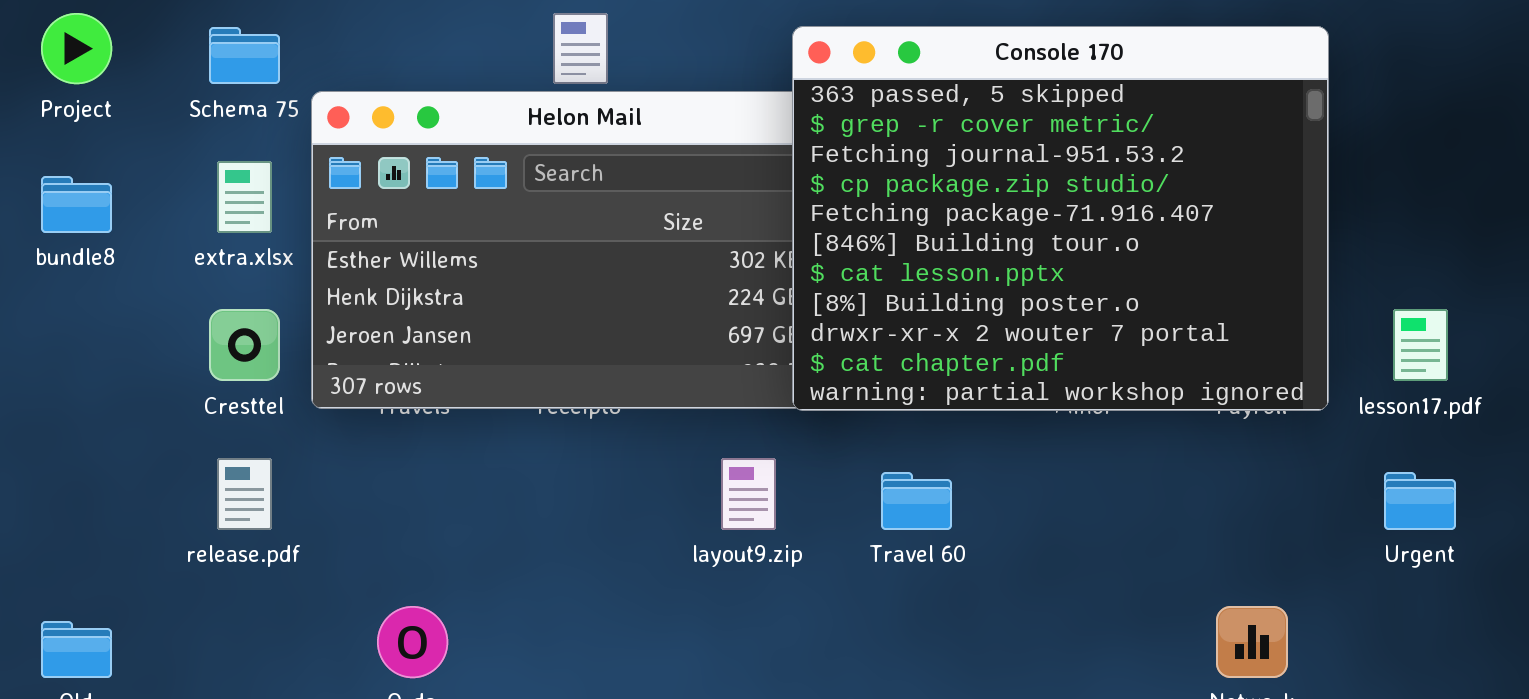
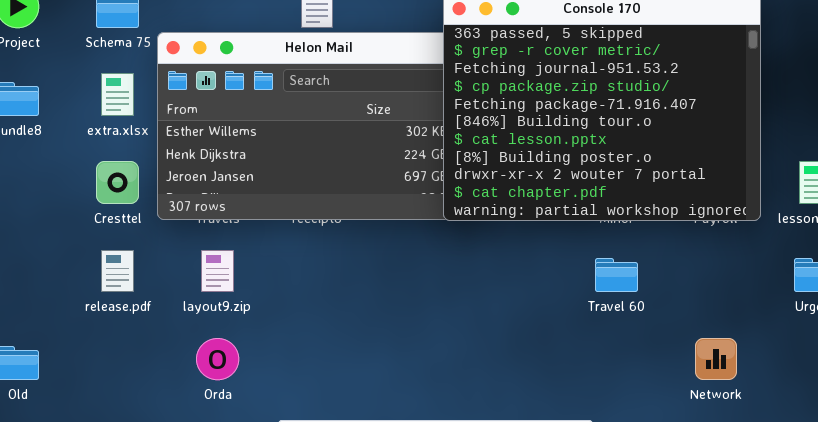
layout9.zip: [721,458,776,530] -> [201,250,234,292], moved
Travel 60: [881,472,952,530] -> [595,258,638,292], moved

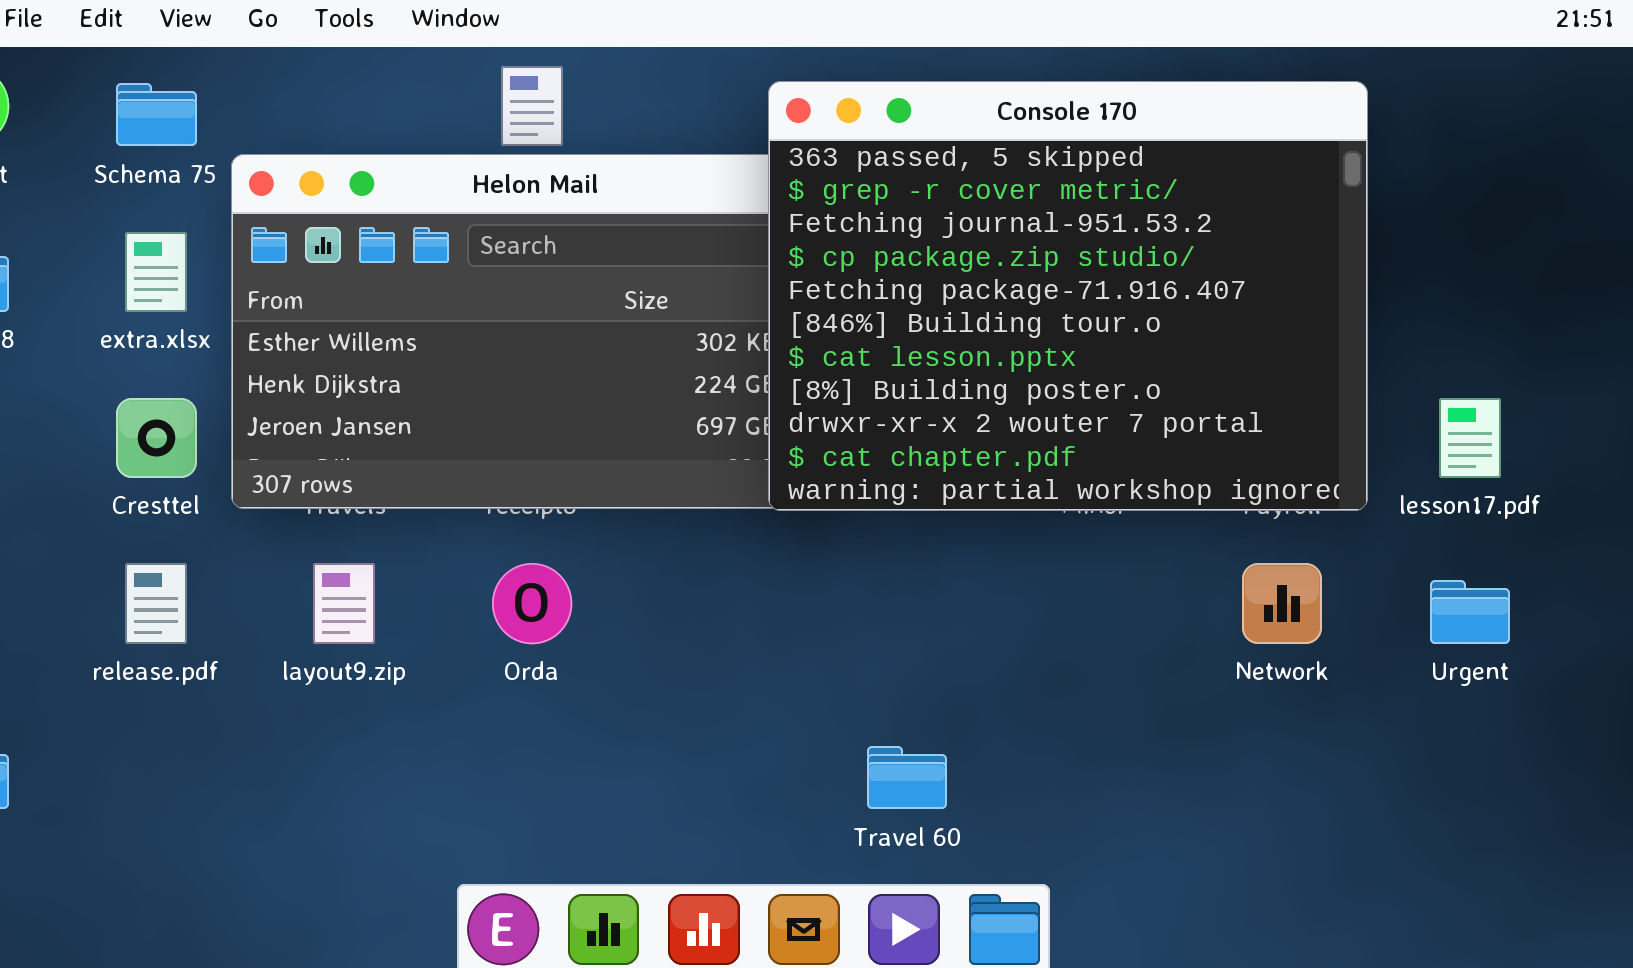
Travel 60: [595,258,638,292] -> [867,746,947,809], moved
Orda: [196,338,239,380] -> [492,563,572,644], moved
Network: [695,338,737,380] -> [1242,563,1322,644], moved

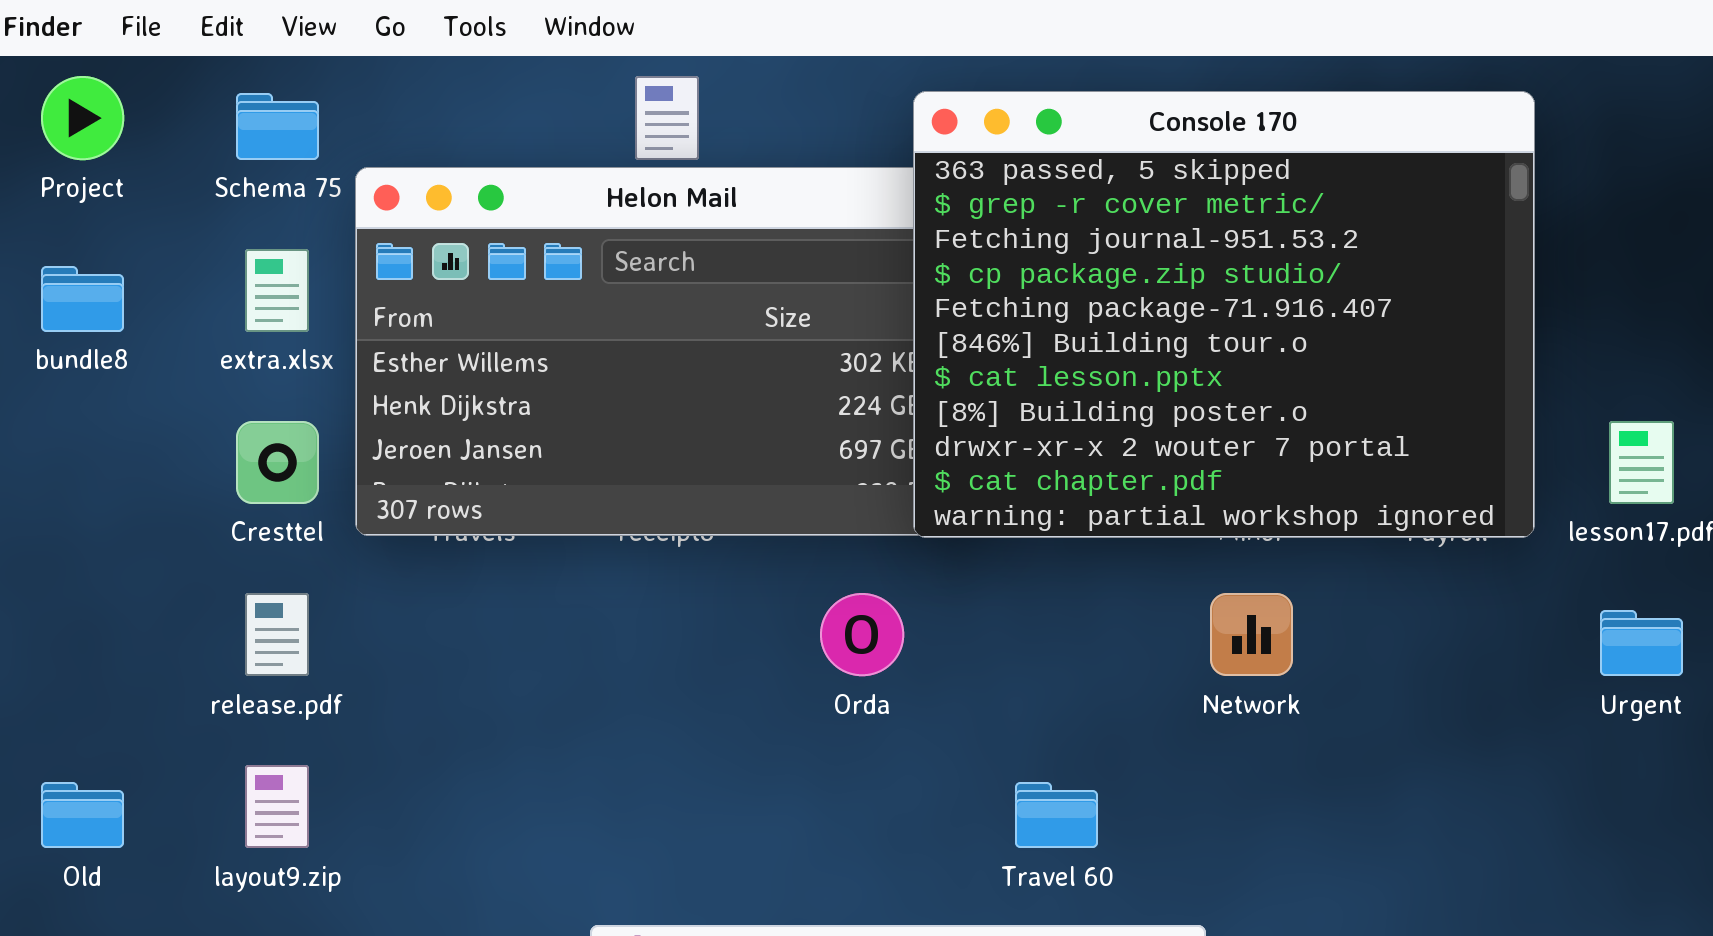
layout9.zip: [313,563,375,644] -> [245,765,309,848], moved
Orda: [492,563,572,644] -> [820,593,904,676], moved
Network: [1242,563,1322,644] -> [1210,593,1293,676], moved

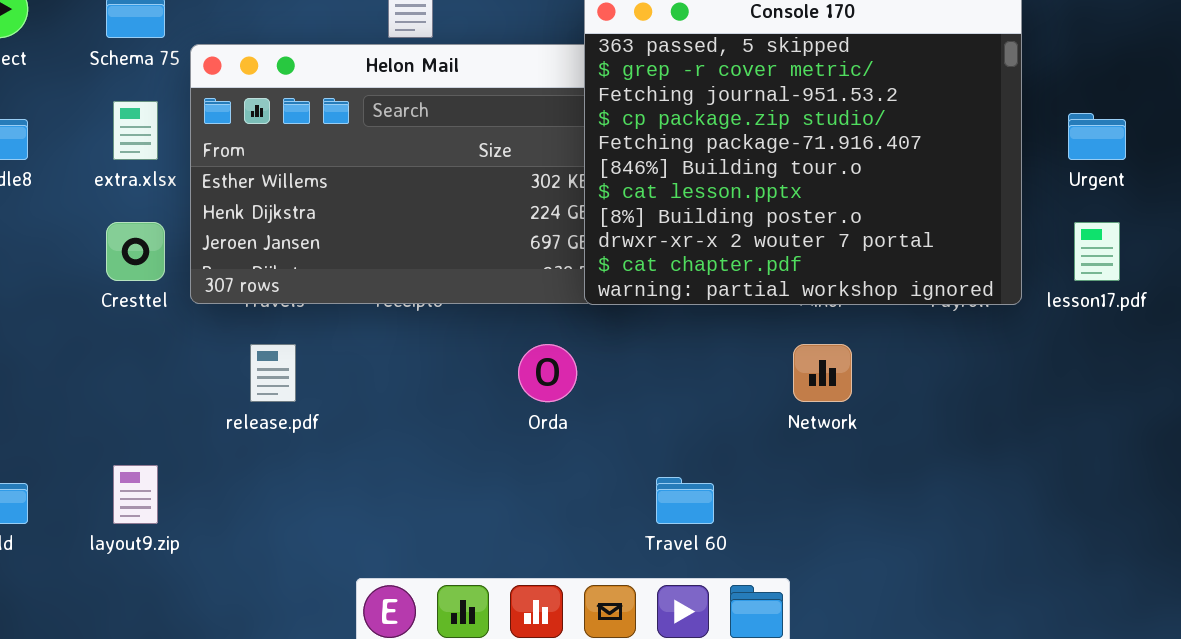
release.pdf: [245,593,309,676] -> [250,344,296,402], moved
Urgent: [1600,610,1683,676] -> [1068,113,1126,160], moved

